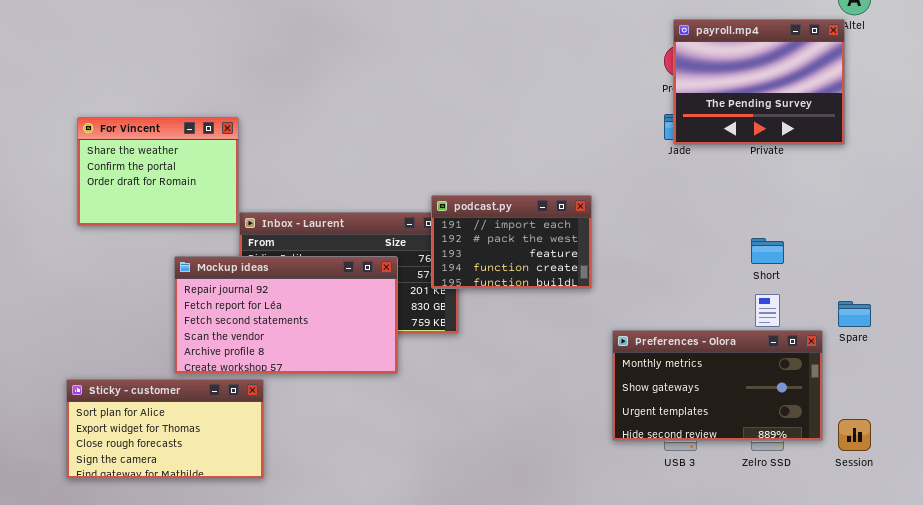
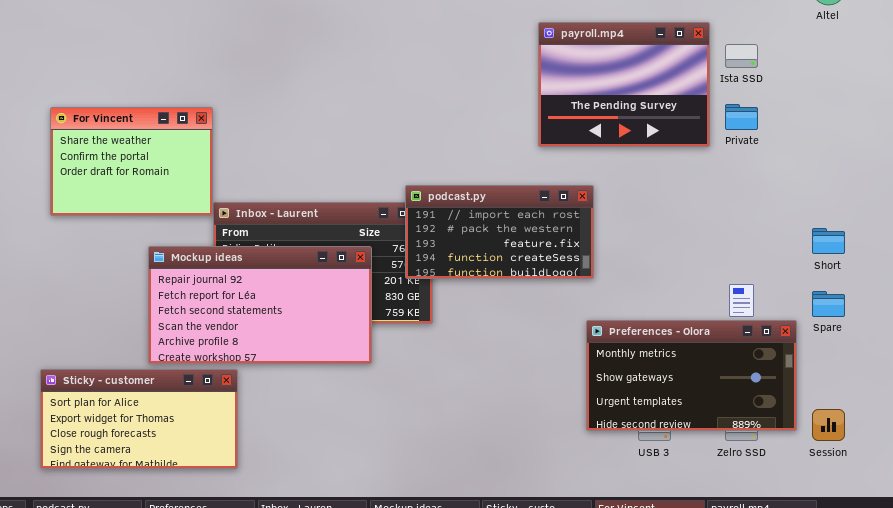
payroll.mp4: [673,19,845,145] -> [538,22,710,147], moved
podcast.py: [431,195,592,289] -> [405,185,594,279], resized
Short: [751,238,784,264] -> [812,228,845,254], moved

